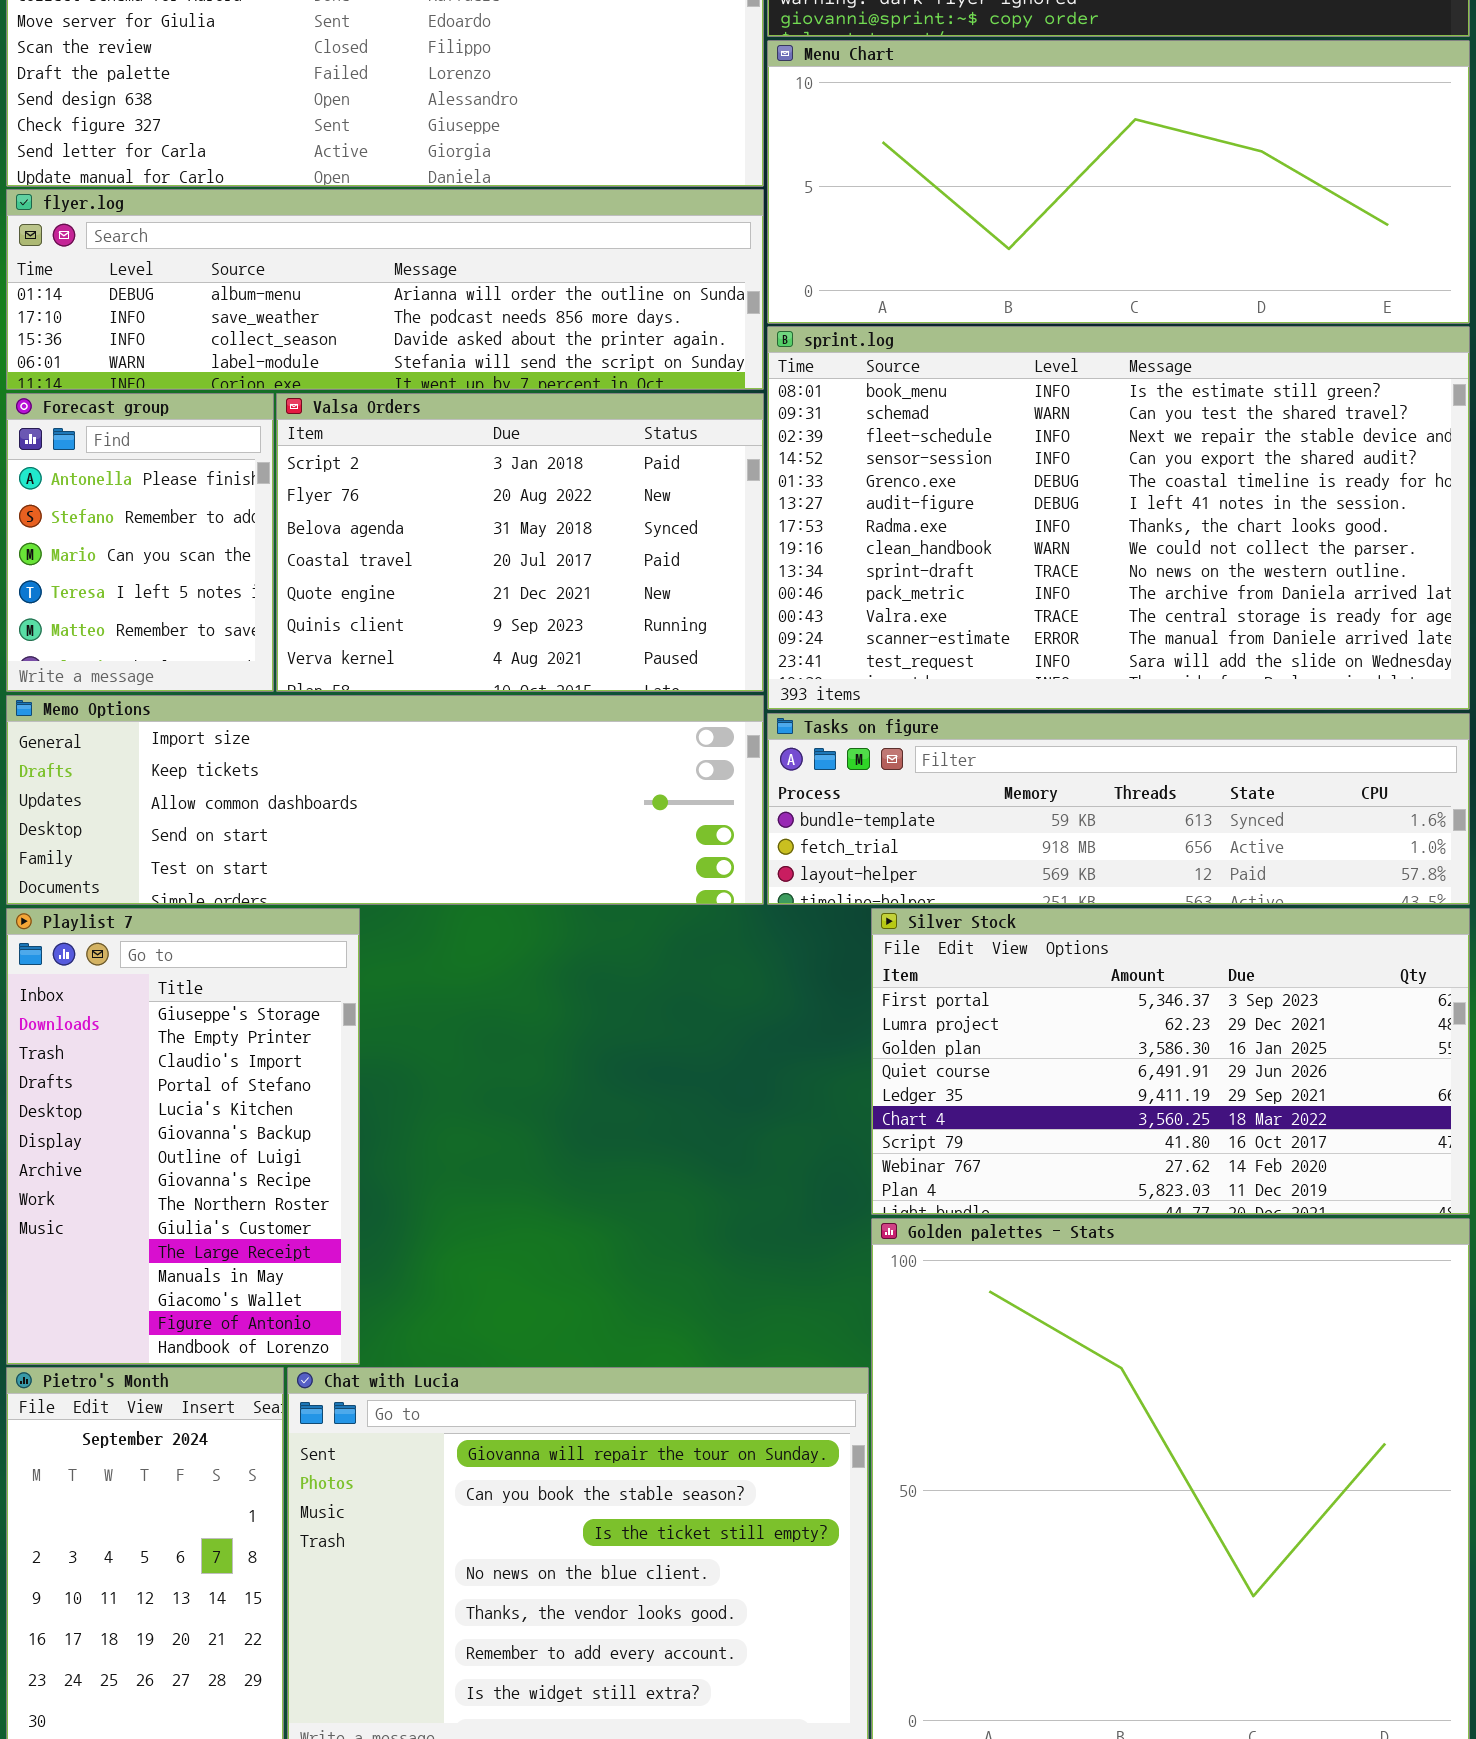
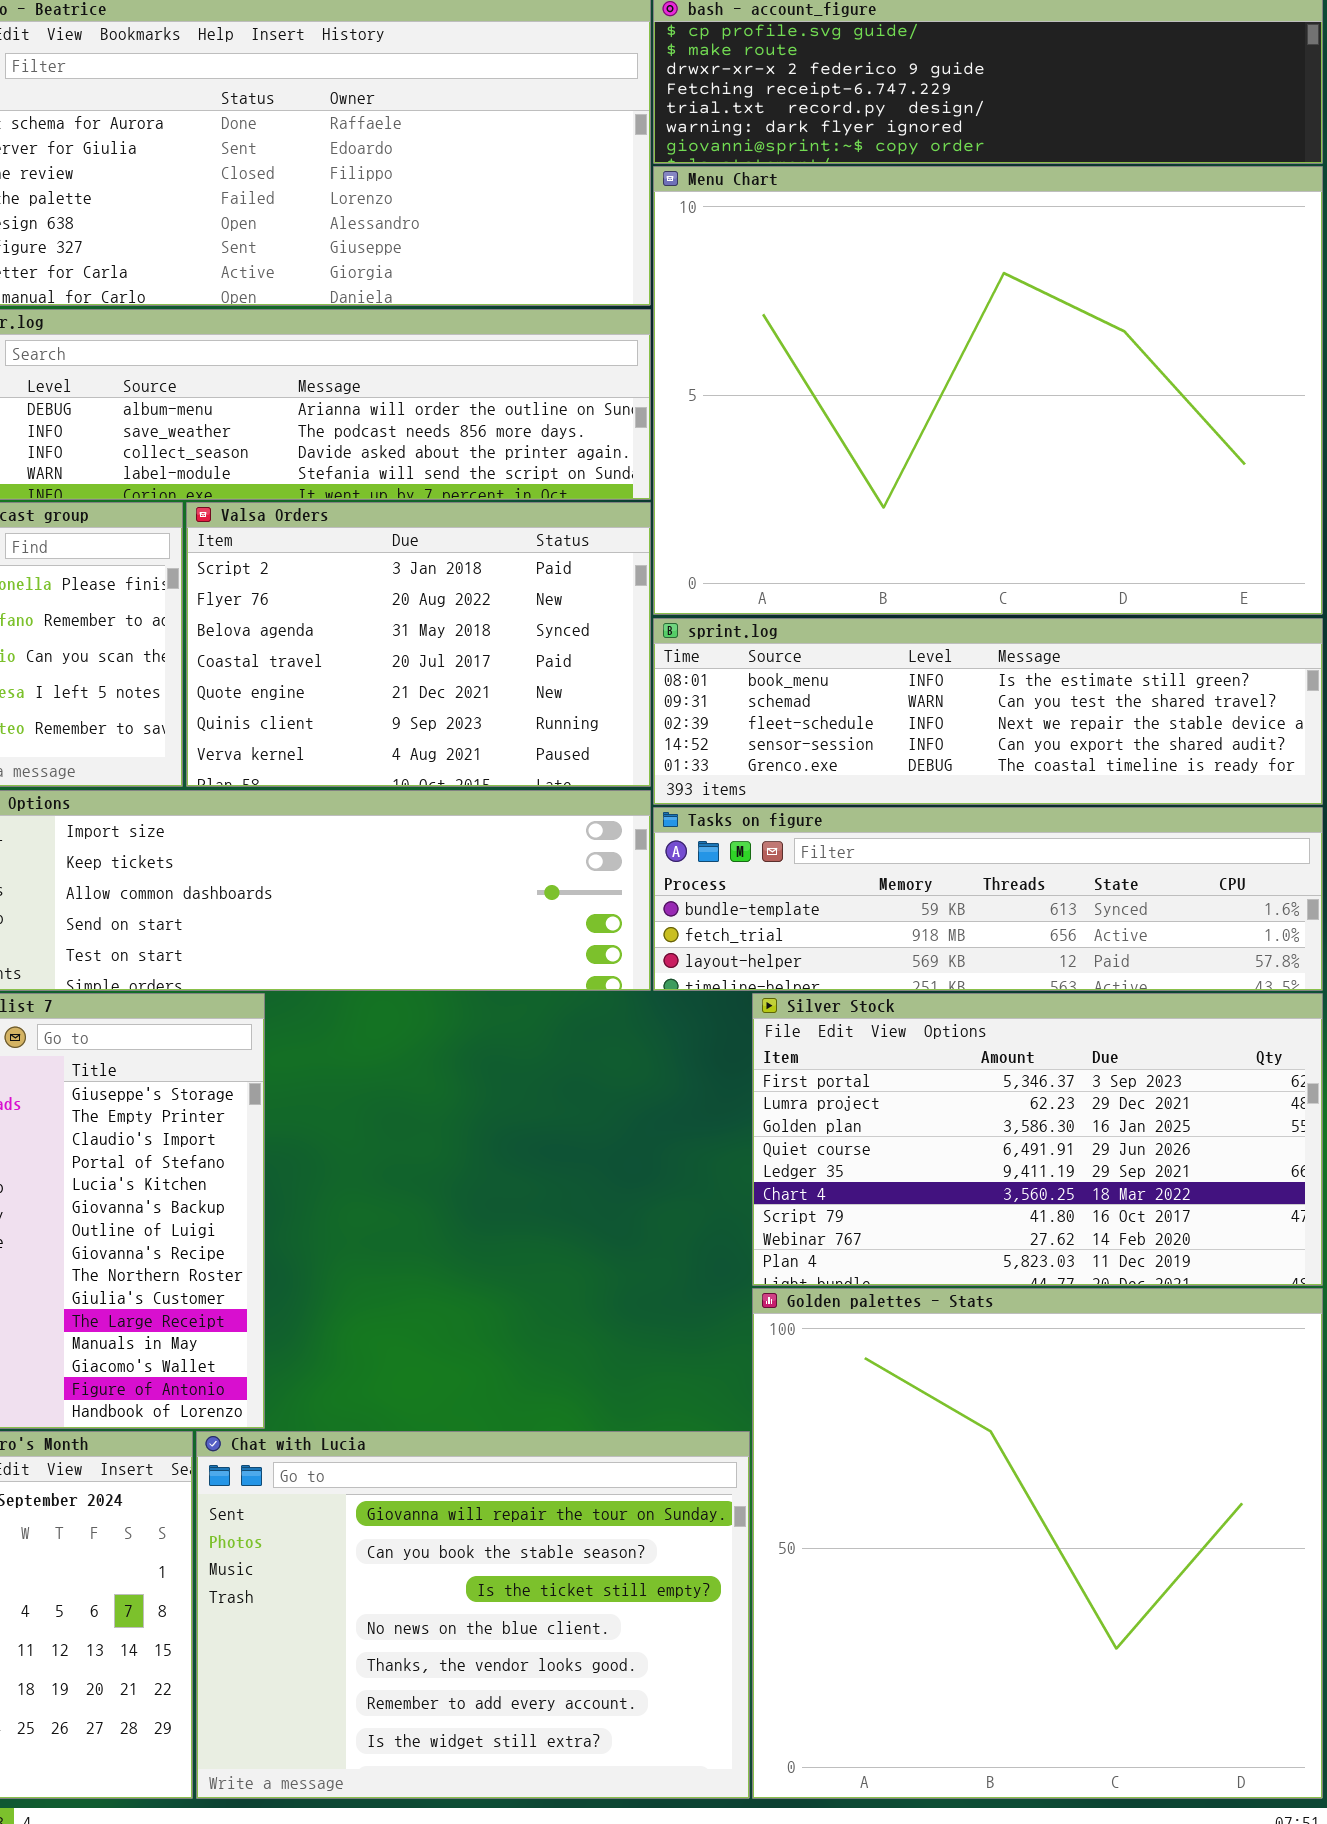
Menu Chart: [767,40,1470,324] -> [653,166,1323,615], resized
sprint.log: [767,326,1470,710] -> [653,618,1323,805], resized

